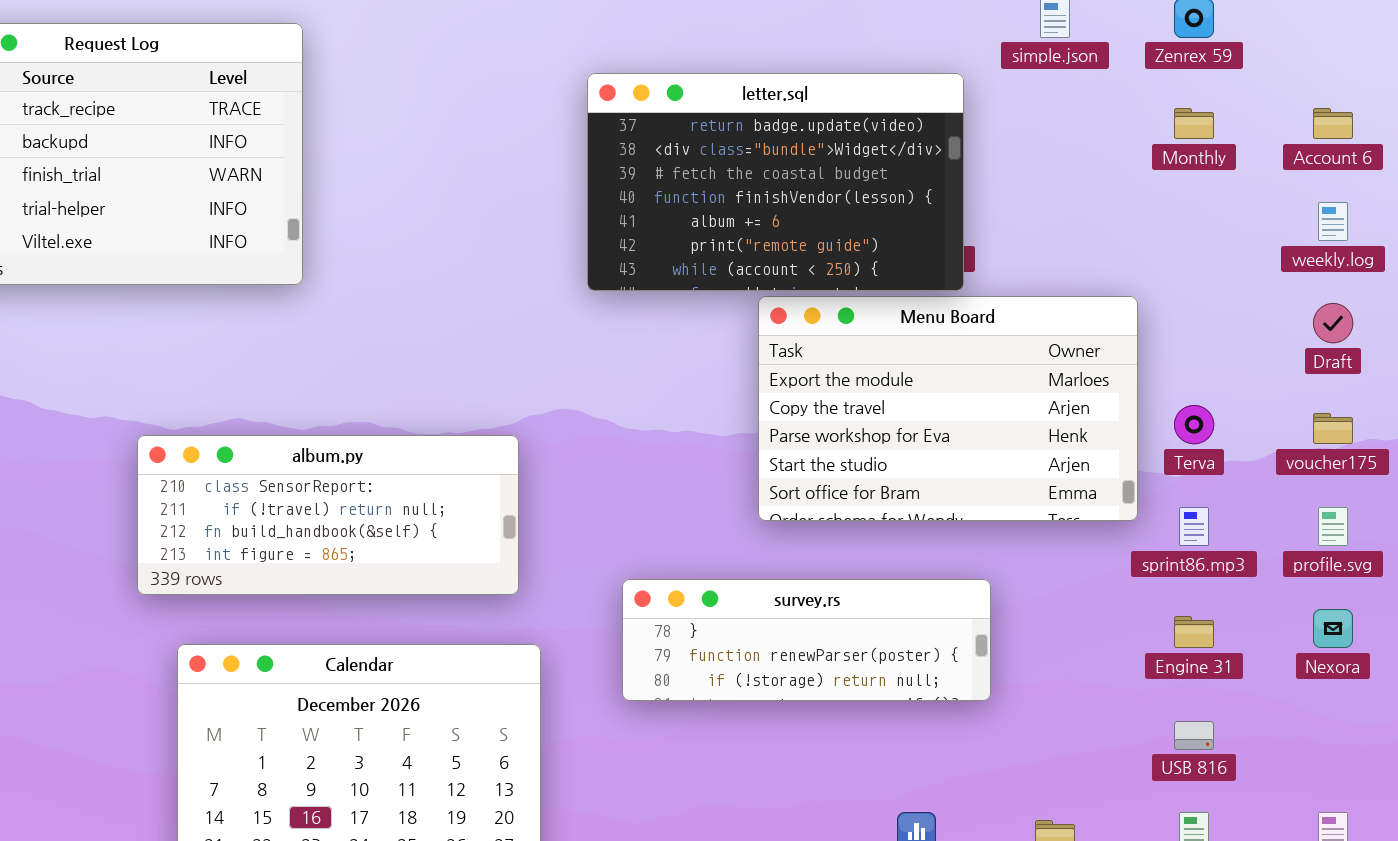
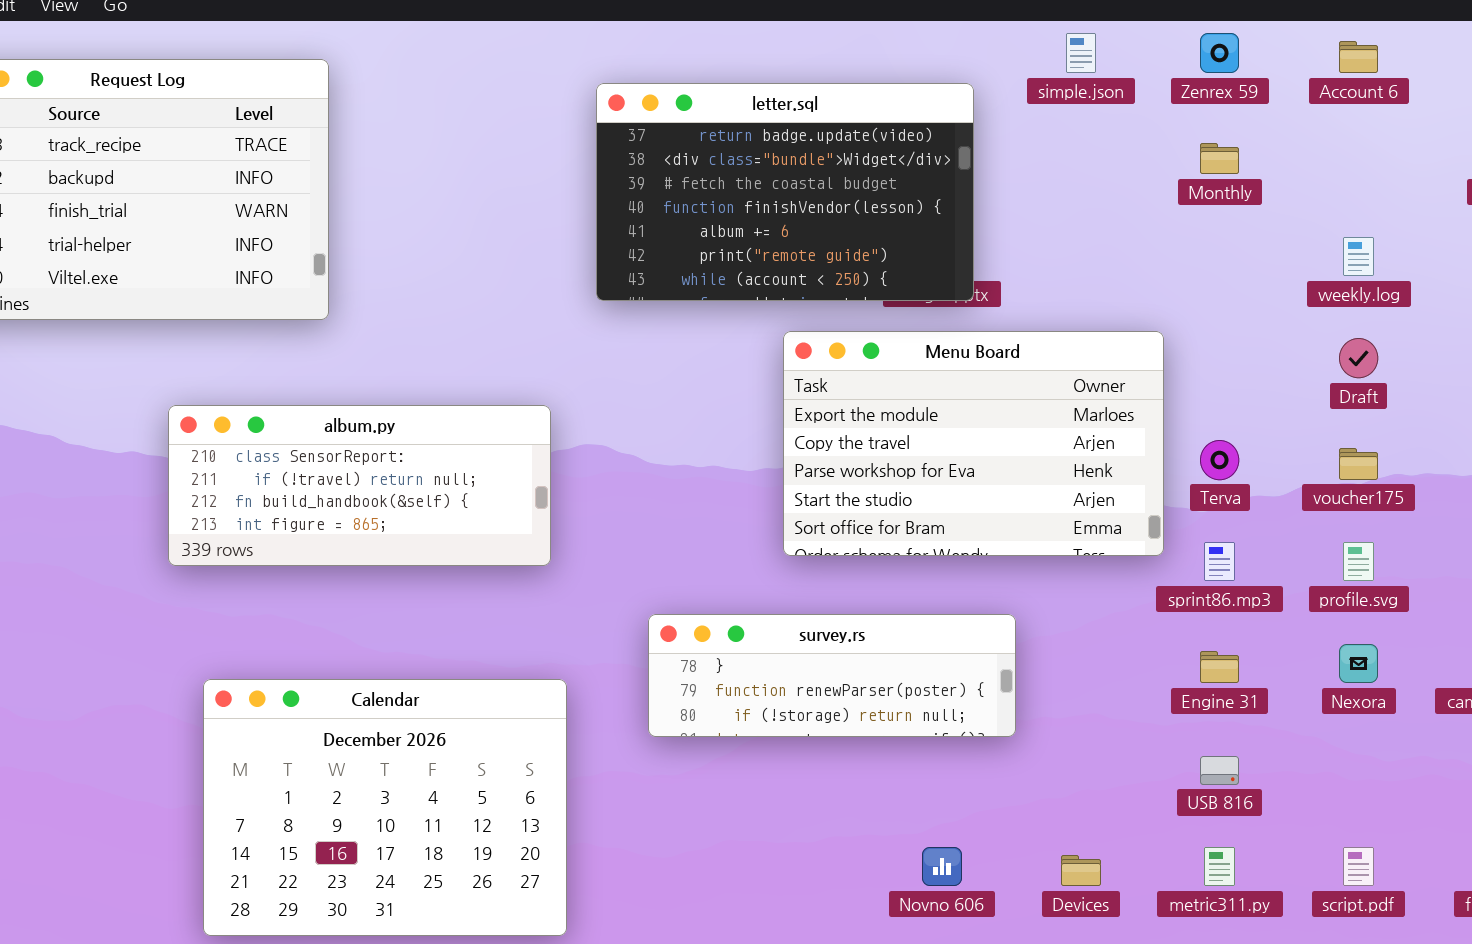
letter.sql: [587,73,964,291] -> [596,83,974,301], moved
Account 6: [1313,108,1353,139] -> [1339,41,1378,73], moved
album.py: [137,435,519,595] -> [168,405,551,566], moved

